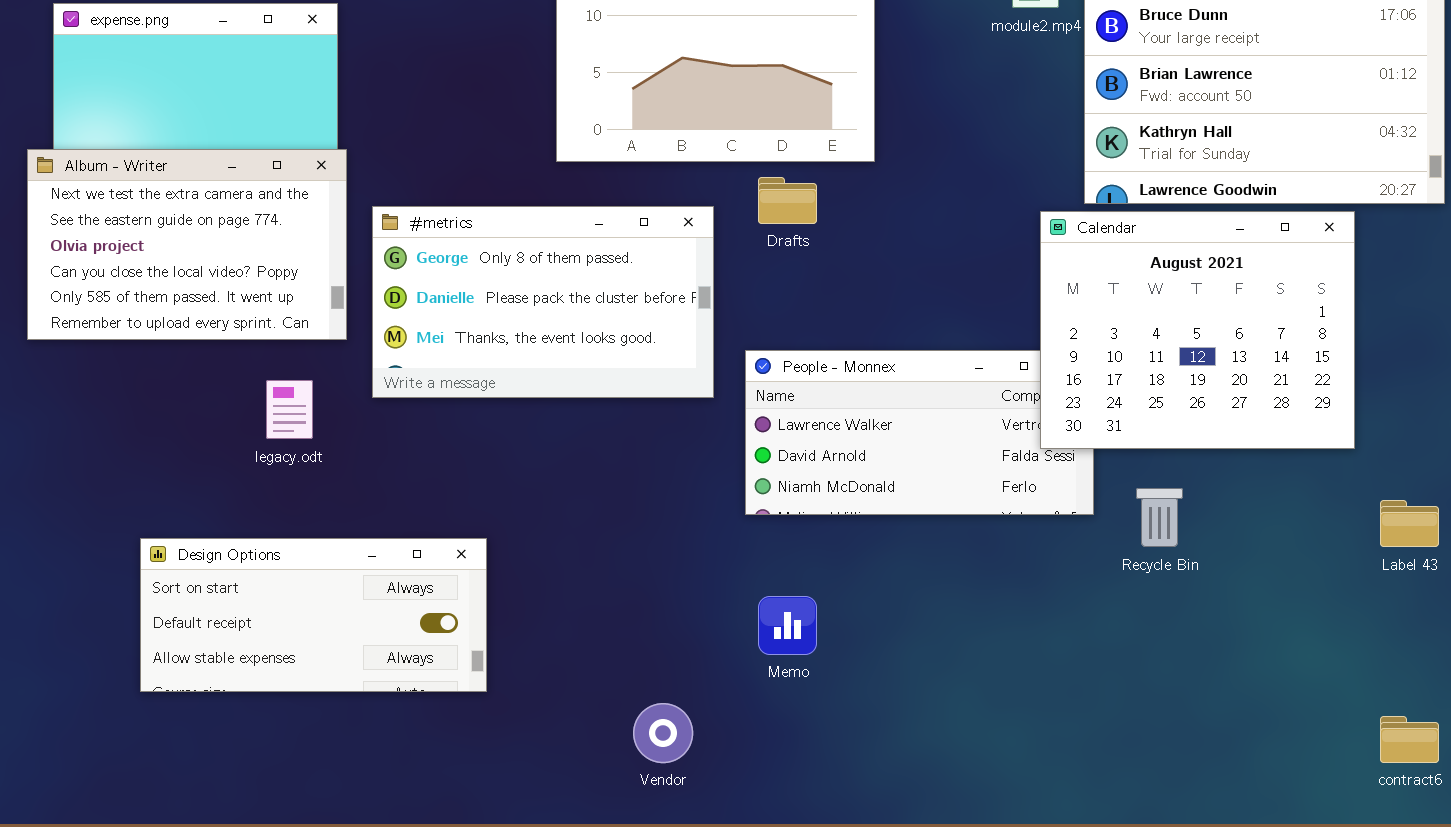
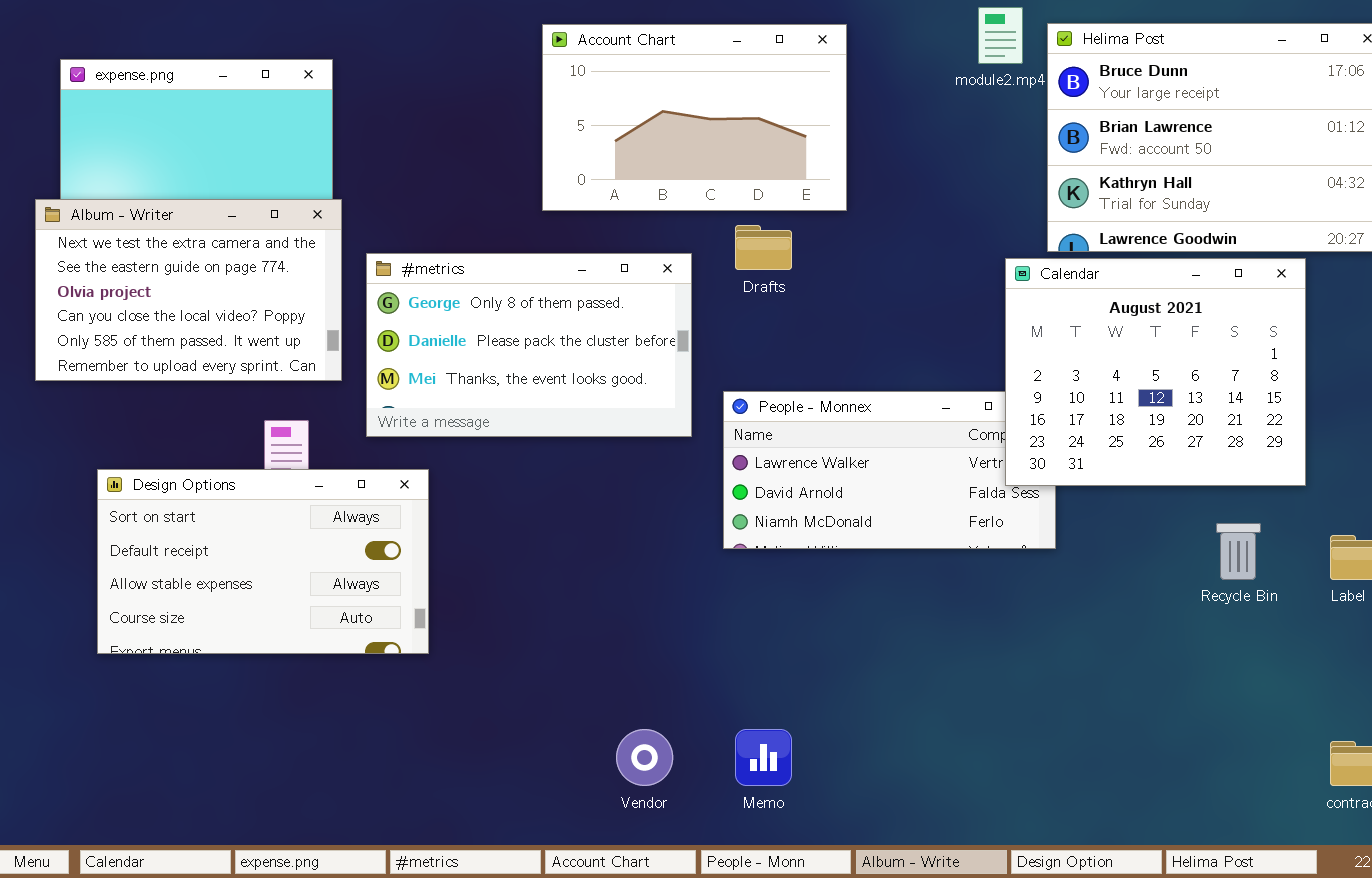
Recycle Bin: [1136,488,1183,547] -> [1216,523,1261,580], moved
Design Options: [140,538,487,692] -> [97,469,429,654], moved, resized
Memo: [758,596,817,655] -> [735,729,792,786], moved

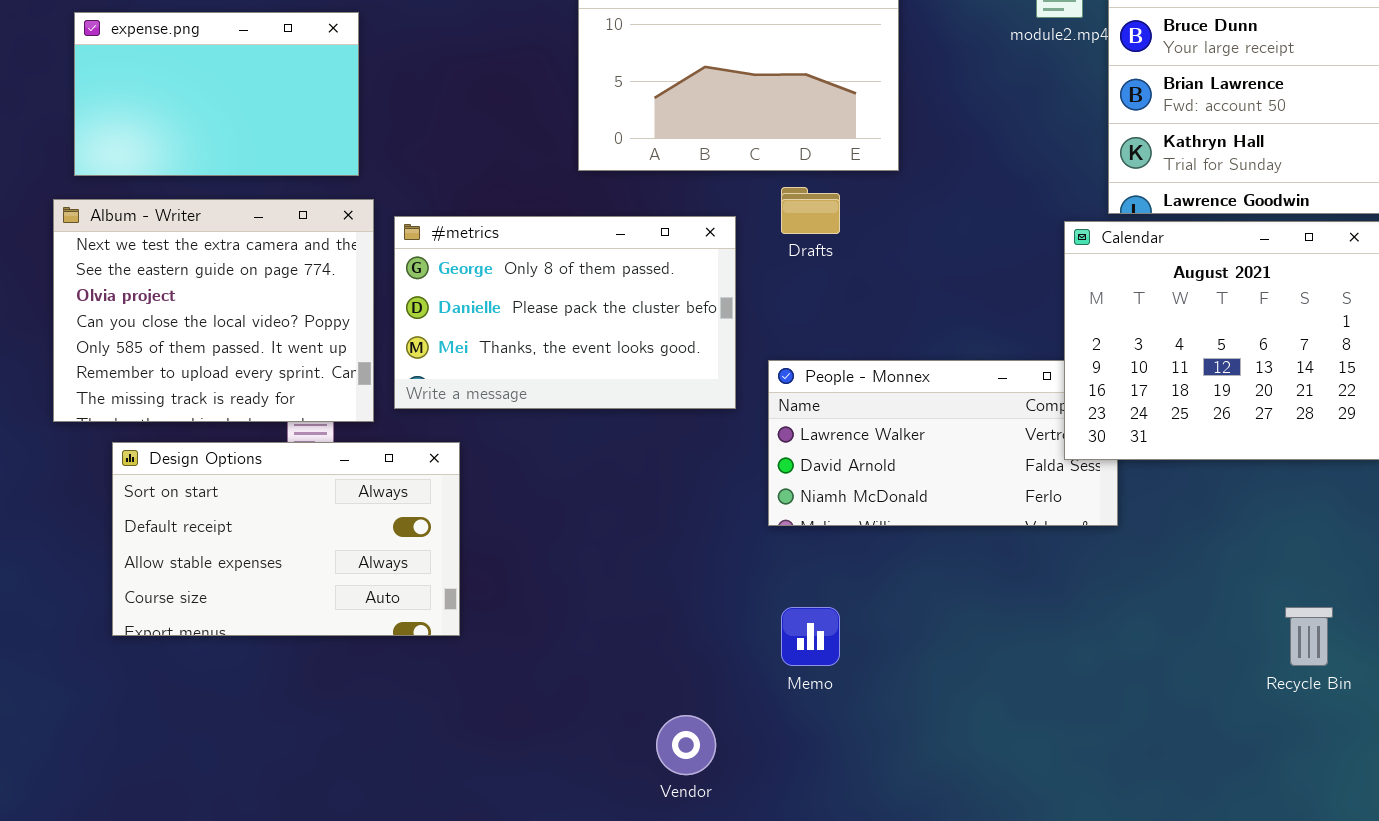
Album - Writer: [35,199,342,381] -> [53,199,374,422], moved, resized
Recycle Bin: [1216,523,1261,580] -> [1285,607,1333,666], moved
Memo: [735,729,792,786] -> [781,607,840,666], moved

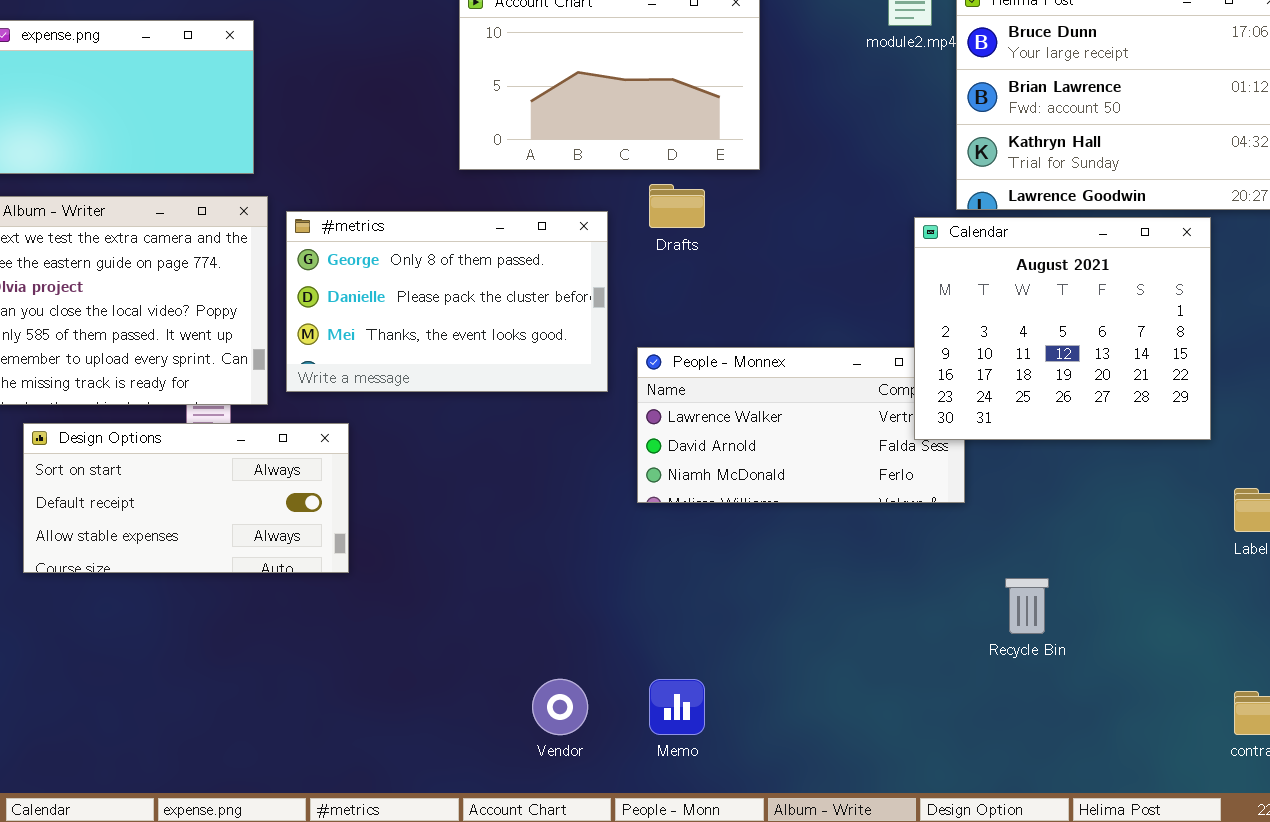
Design Options: [112,442,460,636] -> [23,423,349,573], resized
Memo: [781,607,840,666] -> [649,679,705,735], moved
Recycle Bin: [1285,607,1333,666] -> [1005,578,1049,634], moved

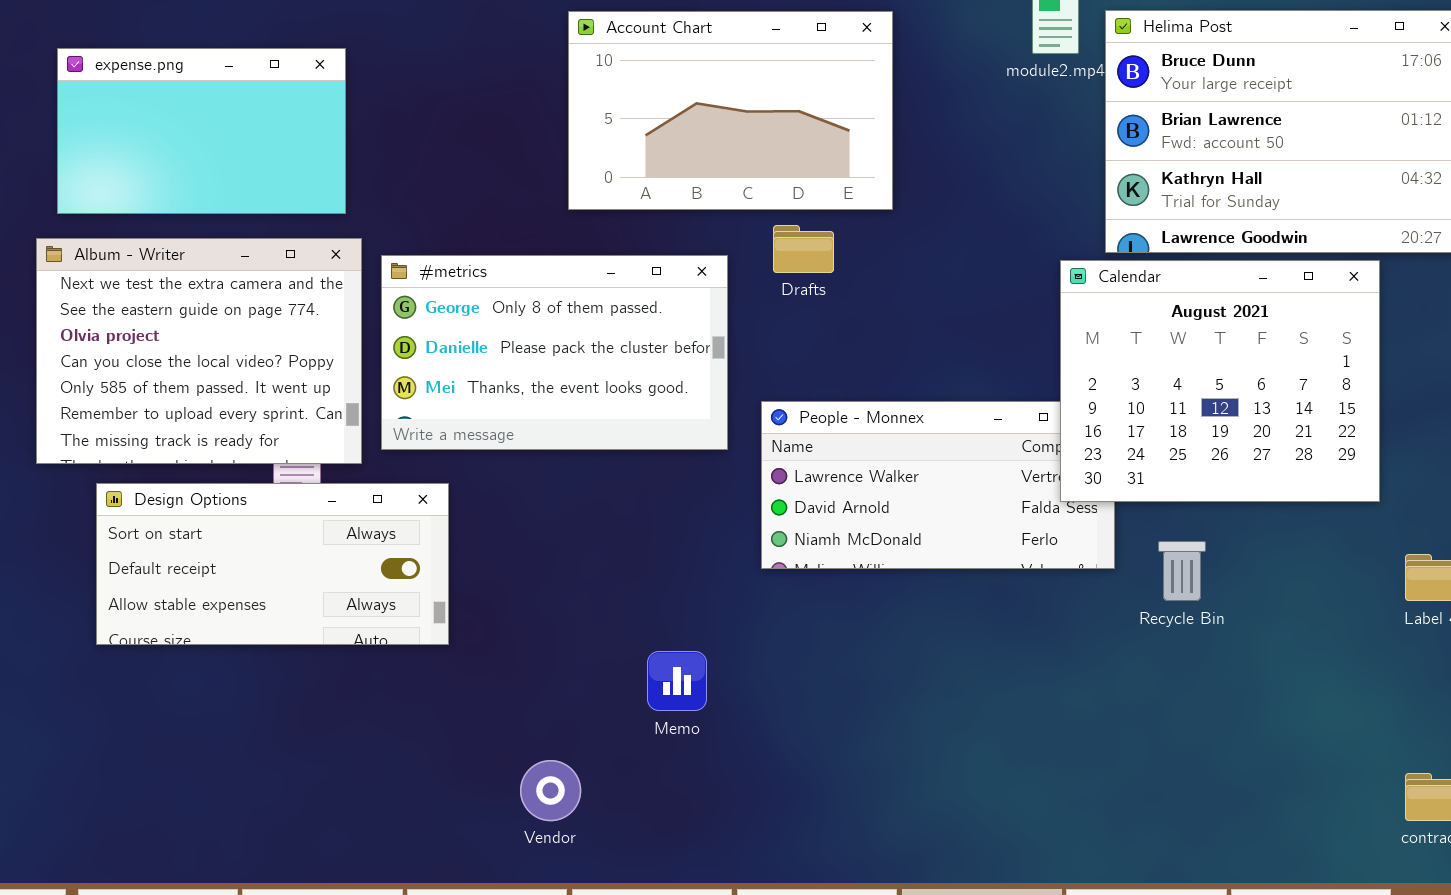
Recycle Bin: [1005,578,1049,634] -> [1158,541,1206,601], moved
Vendor: [532,679,588,735] -> [520,760,581,821], moved
Memo: [649,679,705,735] -> [647,651,707,711], moved

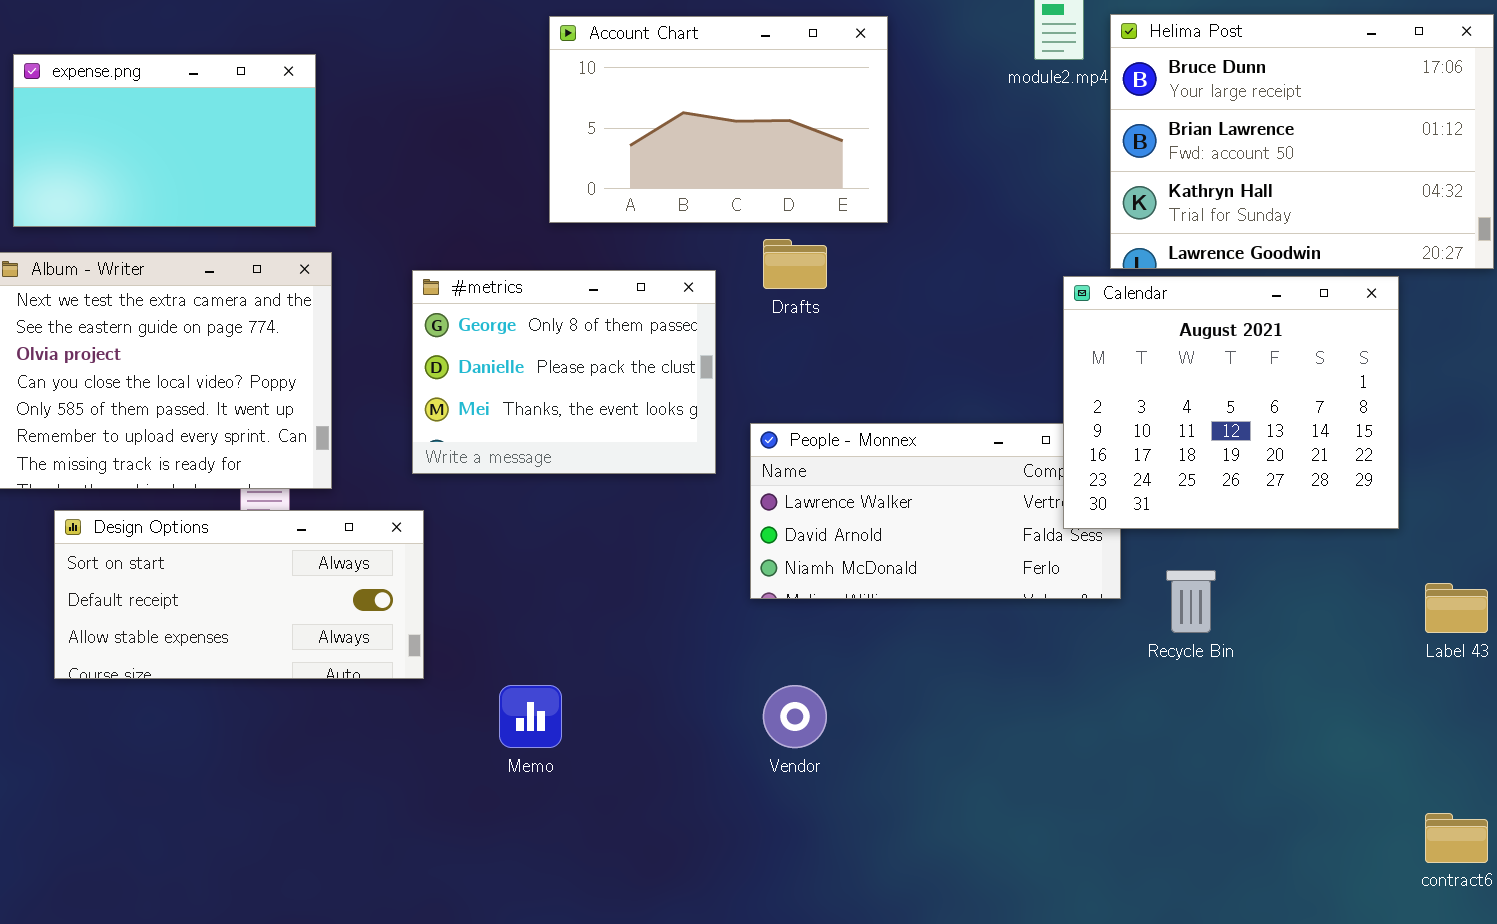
#metrics: [381,255,728,450] -> [412,270,716,474], resized
Memo: [647,651,707,711] -> [499,685,562,748], moved
Vendor: [520,760,581,821] -> [763,685,827,748], moved

